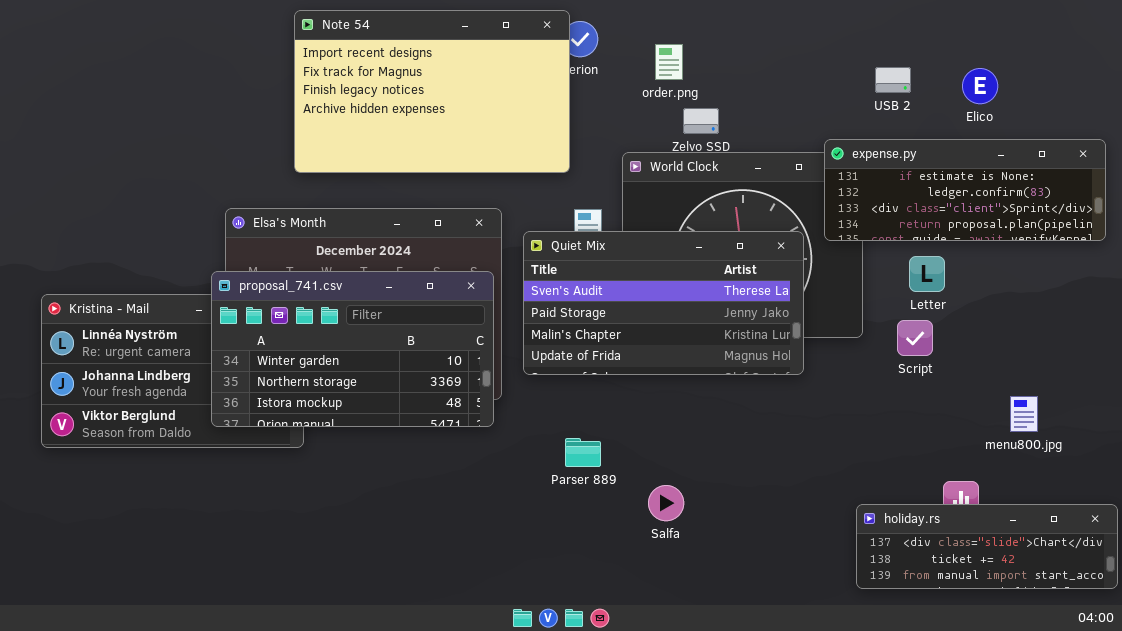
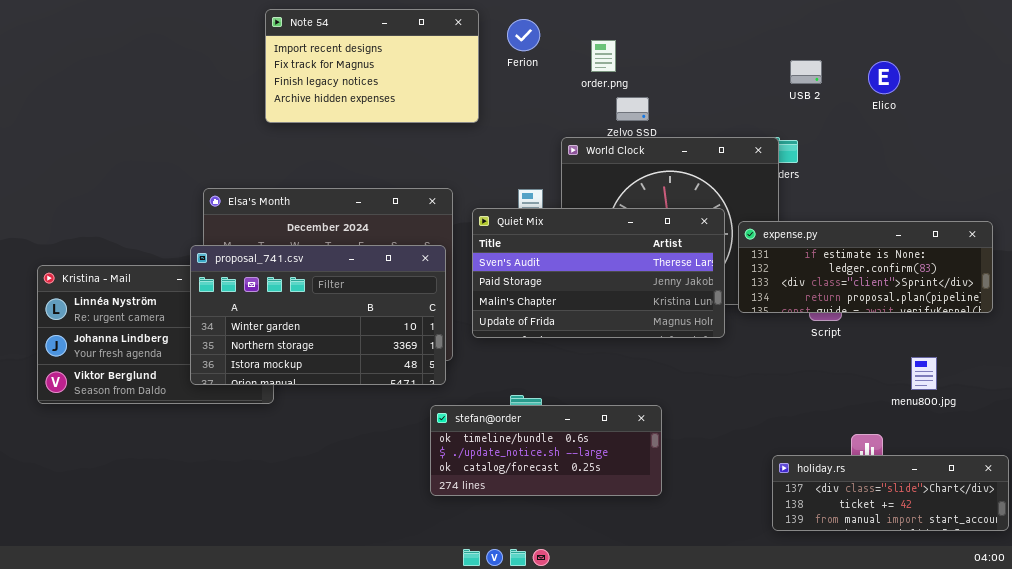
Note 54: [294,10,570,173] -> [265,9,479,123], resized
expense.py: [824,139,1106,241] -> [738,221,993,313], moved
stefan@order: none -> [430,405,662,496], opened

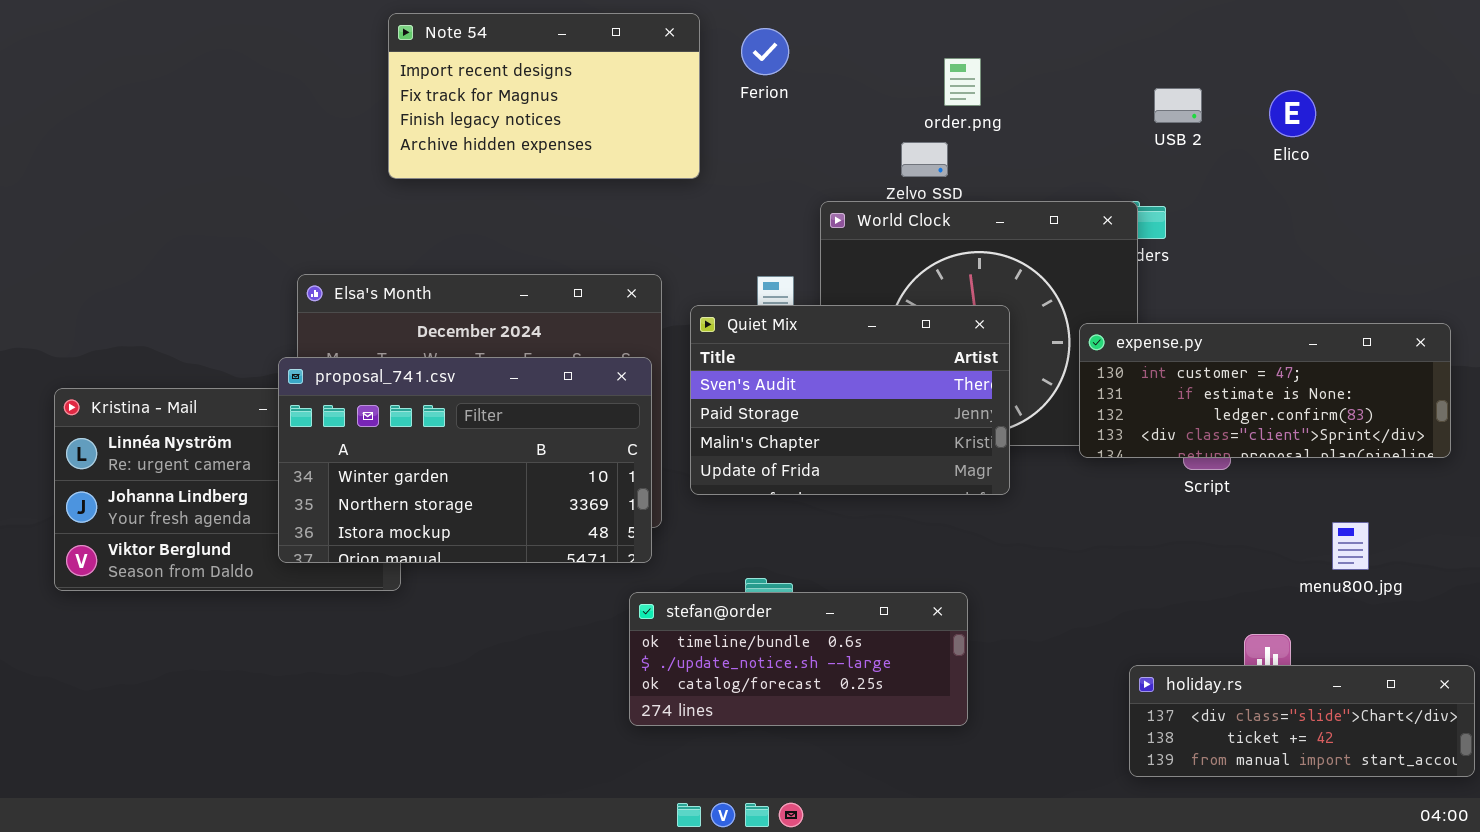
order.png: [591,40,616,72] -> [944,58,981,106], moved
Quiet Mix: [472,208,725,338] -> [690,305,1010,495], resized
expense.py: [738,221,993,313] -> [1079,323,1451,458], scrolled up 1 row

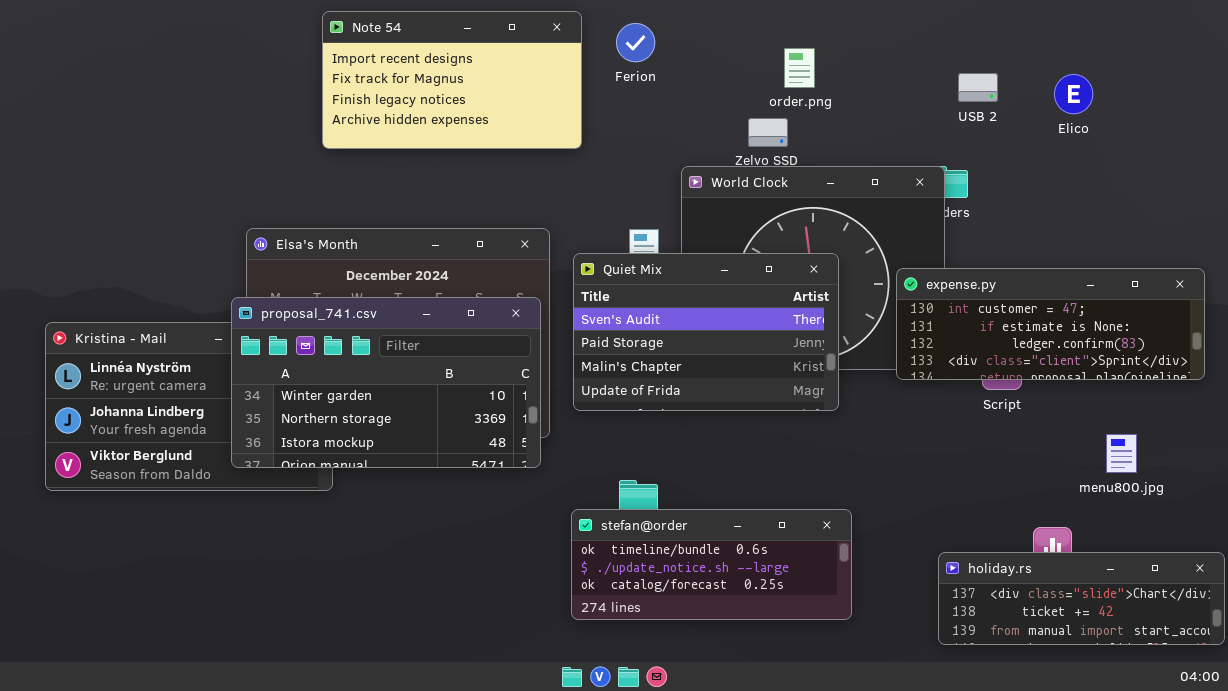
stefan@order: [629,592,968,726] -> [571,509,852,620], moved

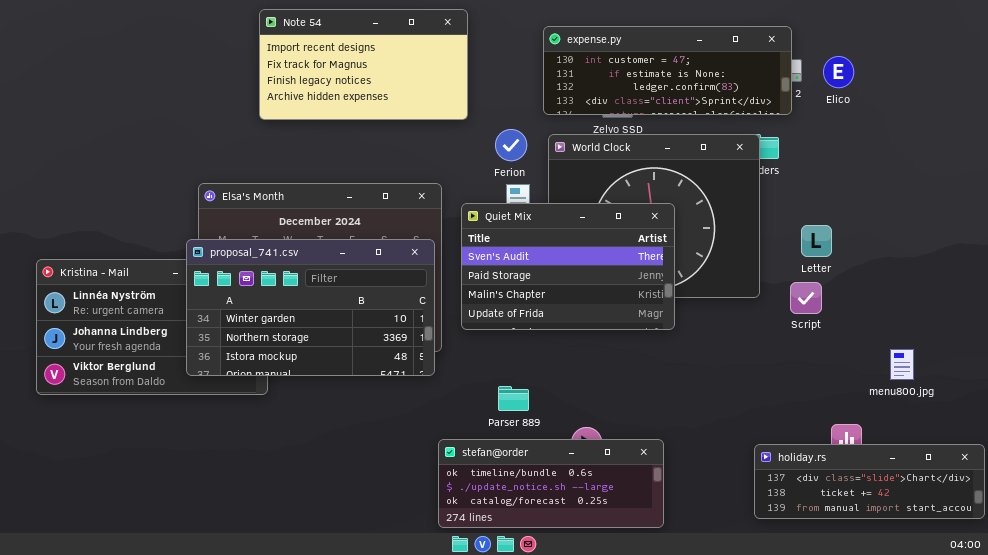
Ferion: [616,23,655,62] -> [495,129,527,161], moved
Elico: [1054,74,1093,114] -> [823,56,854,88], moved
expense.py: [896,268,1205,380] -> [543,26,792,115], moved
stefan@order: [571,509,852,620] -> [438,439,664,528], moved

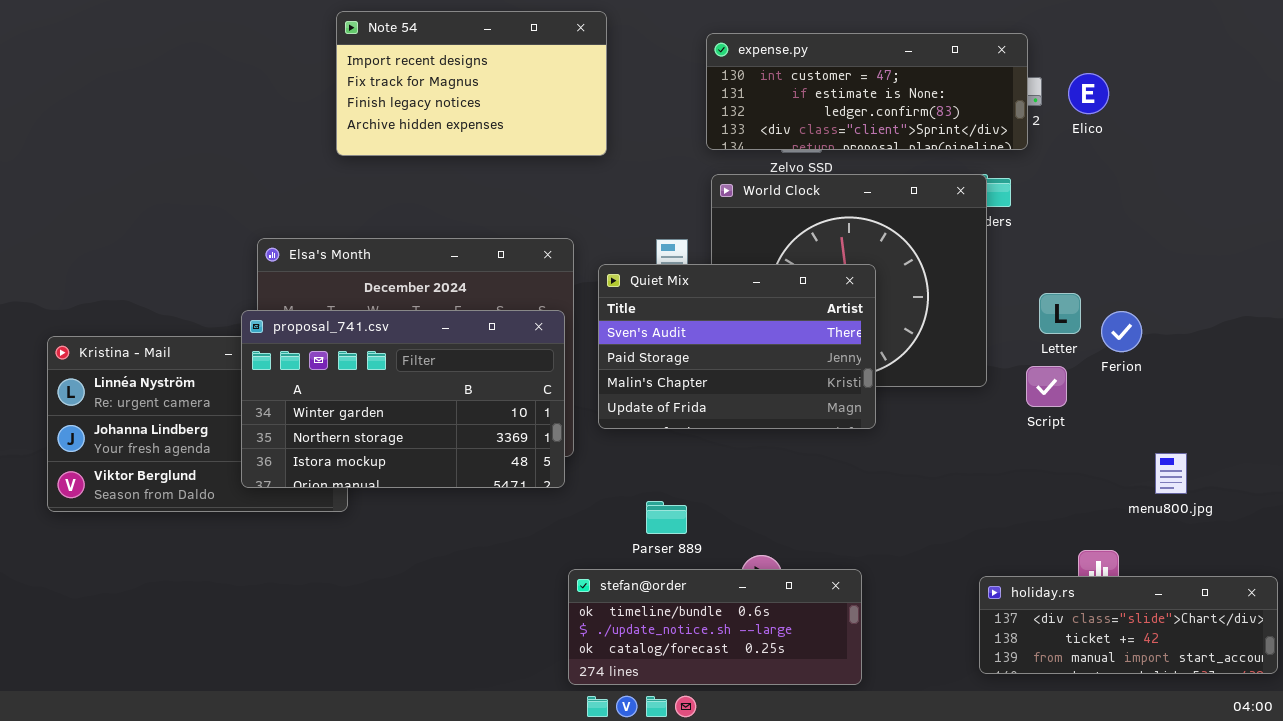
Ferion: [495,129,527,161] -> [1101,311,1142,352], moved

